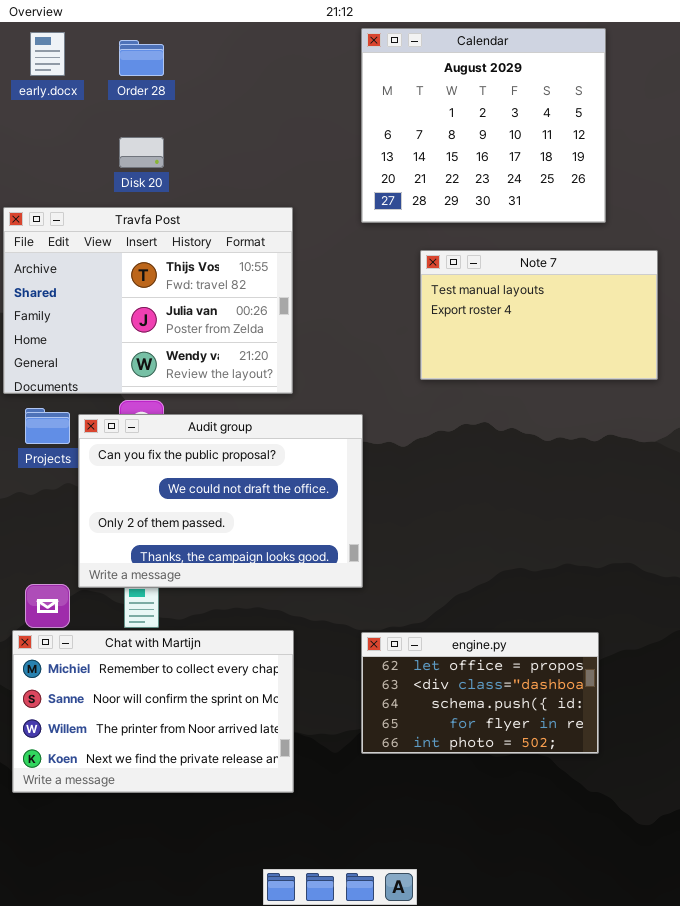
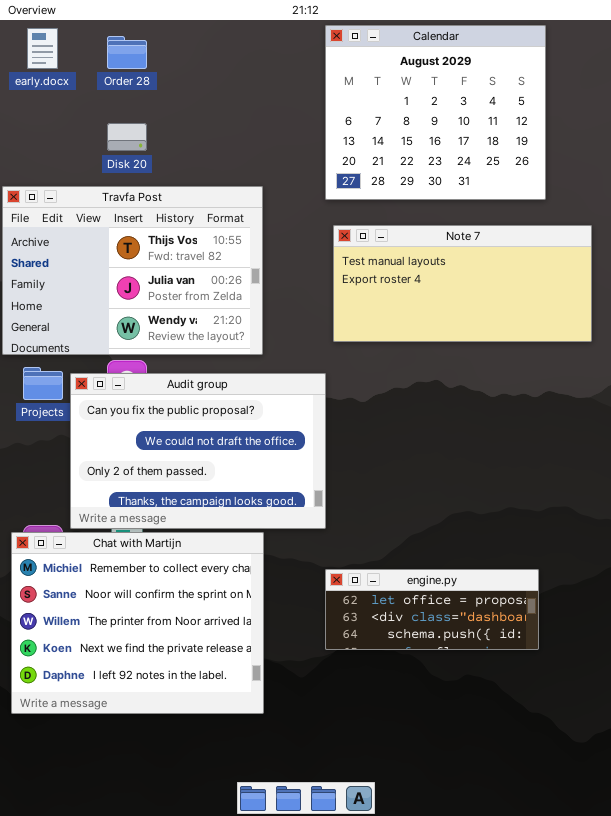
Note 7: [420,250,658,380] -> [333,225,592,342], resized
Chat with Martijn: [12,630,294,793] -> [11,532,264,714], resized
engine.py: [361,632,599,754] -> [325,569,539,650], resized

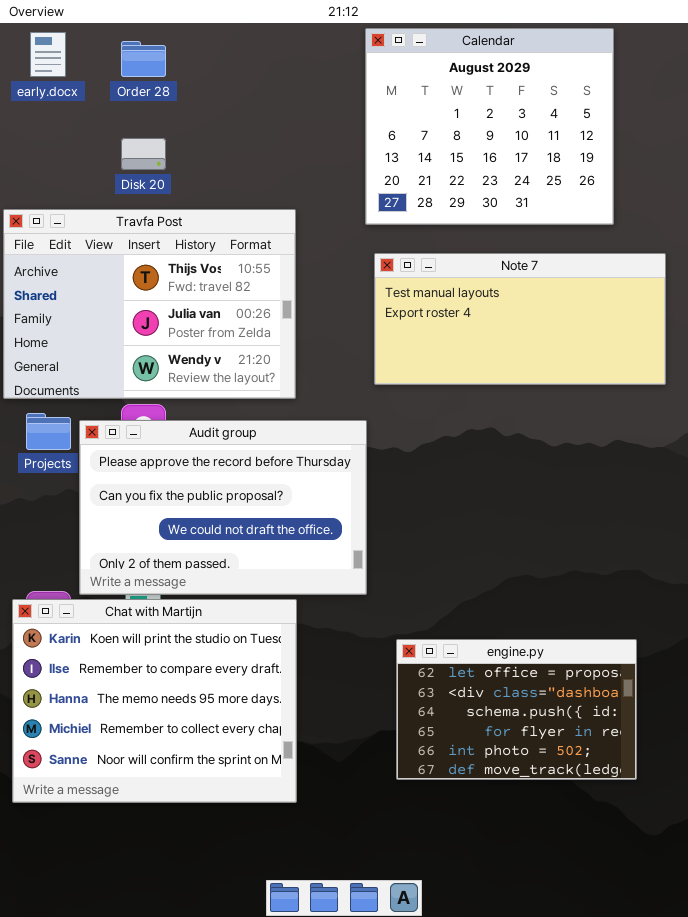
Audit group: [70,373,326,529] -> [79,420,367,595], scrolled up 1 row
Chat with Martijn: [11,532,264,714] -> [12,599,297,803], scrolled up 3 rows
engine.py: [325,569,539,650] -> [396,639,637,780], moved, resized

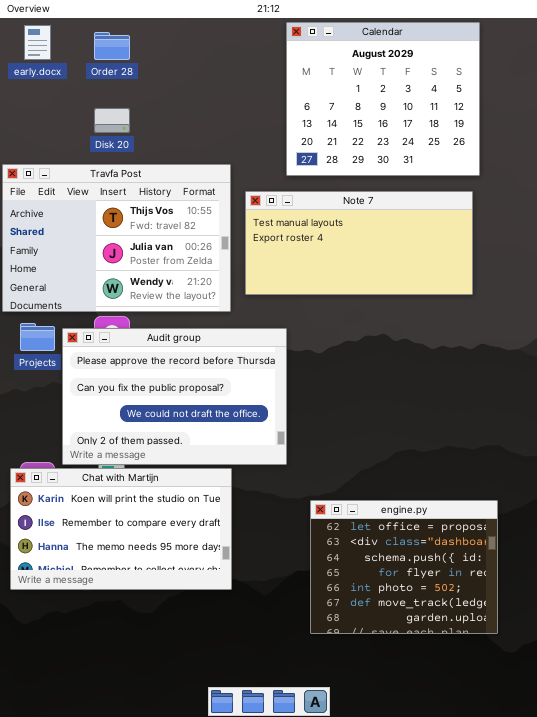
Note 7: [374,253,666,385] -> [245,191,473,295], moved
Chat with Martijn: [12,599,297,803] -> [10,468,232,590], resized
engine.py: [396,639,637,780] -> [310,500,498,634], resized

